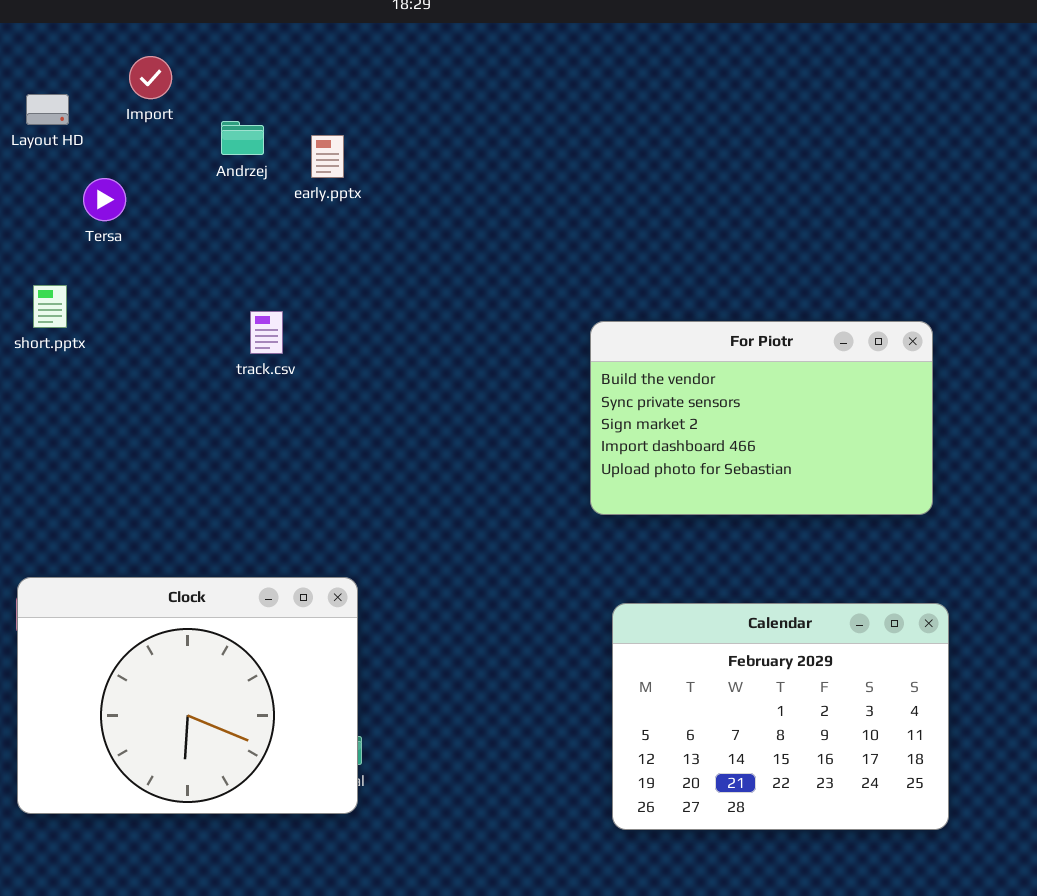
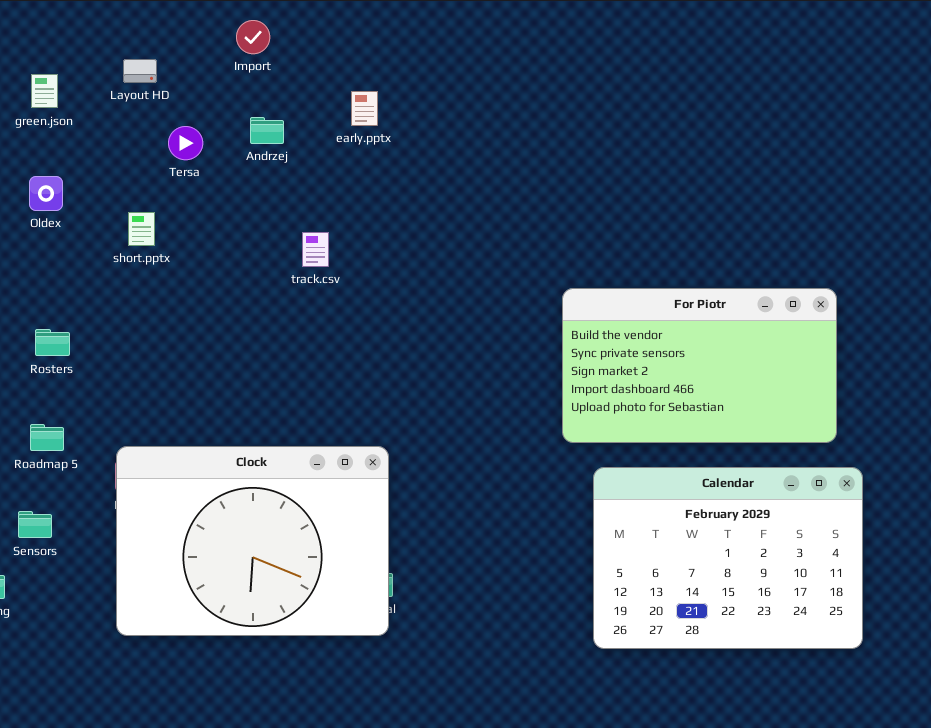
Import: [129,56,172,99] -> [236,20,270,54], moved
Andrzej: [221,121,264,155] -> [250,117,284,144], moved
For Piotr: [590,321,933,515] -> [562,288,837,443], moved

